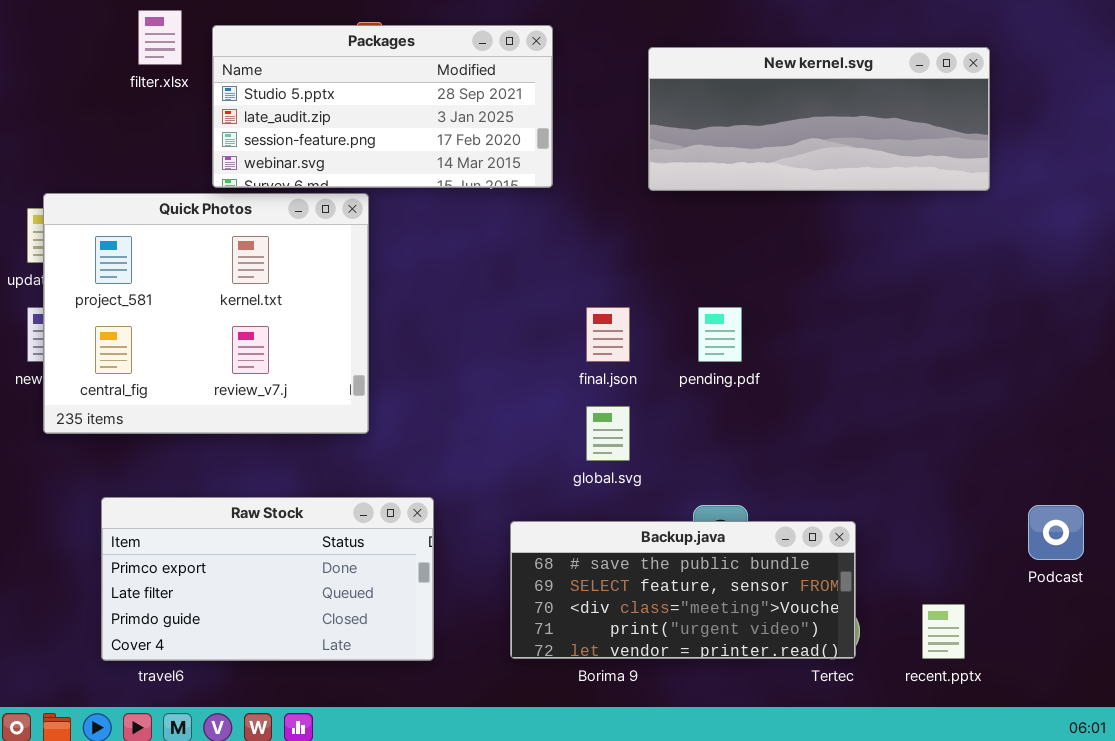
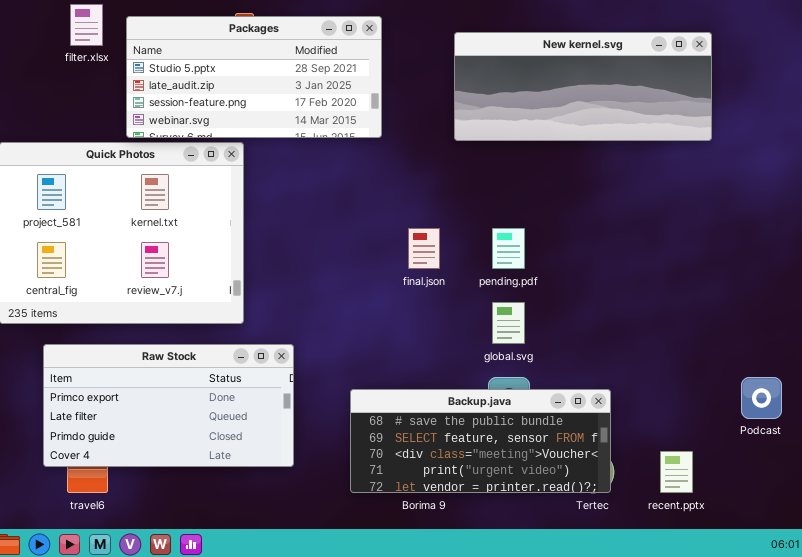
global.svg: [586,406,630,461] -> [492,302,525,344], moved
Raw Stock: [101,497,434,661] -> [43,344,294,467], moved

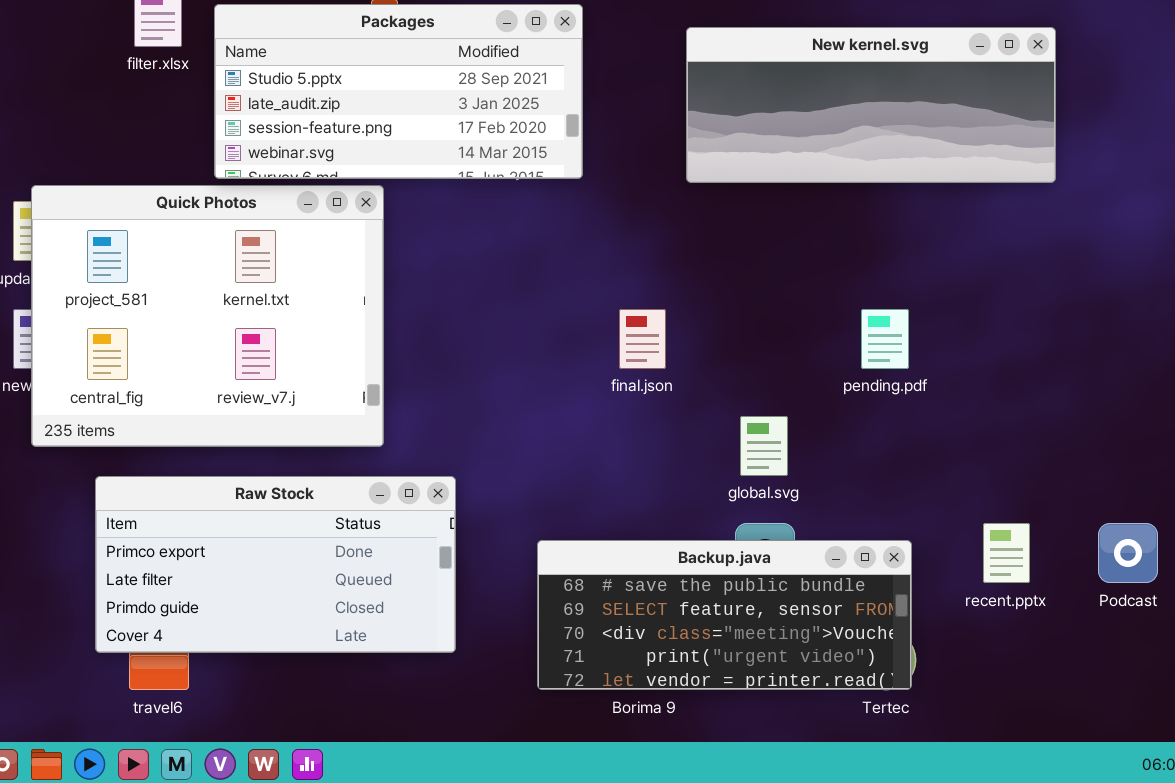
pending.pdf: [492,228,525,269] -> [861,309,909,369], moved
recent.pptx: [660,451,693,493] -> [983,523,1030,583], moved

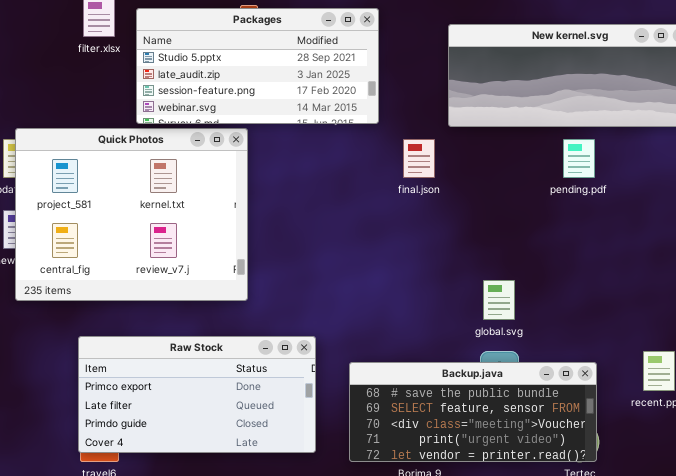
final.json: [619,309,666,369] -> [403,139,435,178], moved
pending.pdf: [861,309,909,369] -> [563,139,595,178], moved
Raw Stock: [95,476,456,653] -> [78,336,316,453], moved

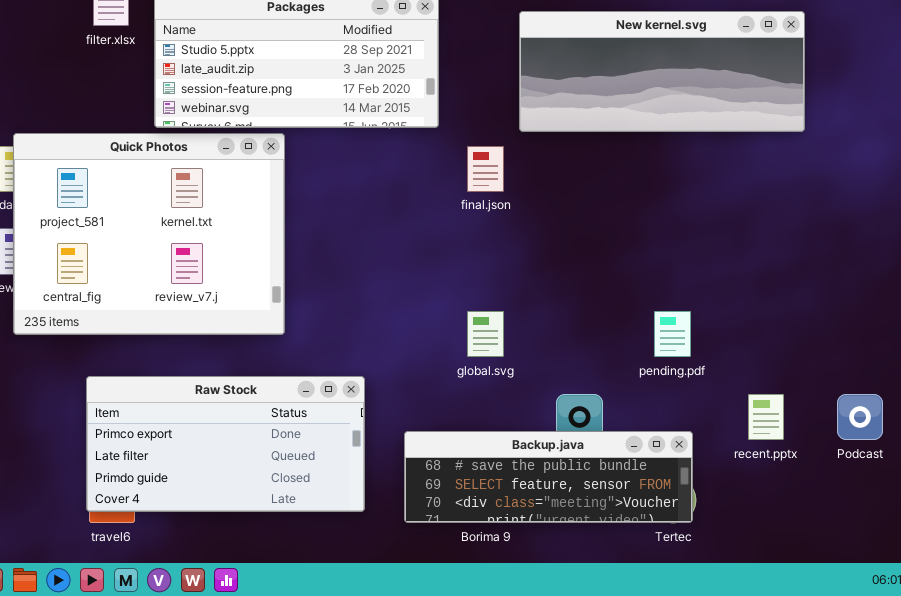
pending.pdf: [563,139,595,178] -> [654,311,691,357], moved
global.svg: [483,280,515,320] -> [467,311,504,357], moved
Backup.java: [349,362,597,462] -> [404,431,693,523], resized

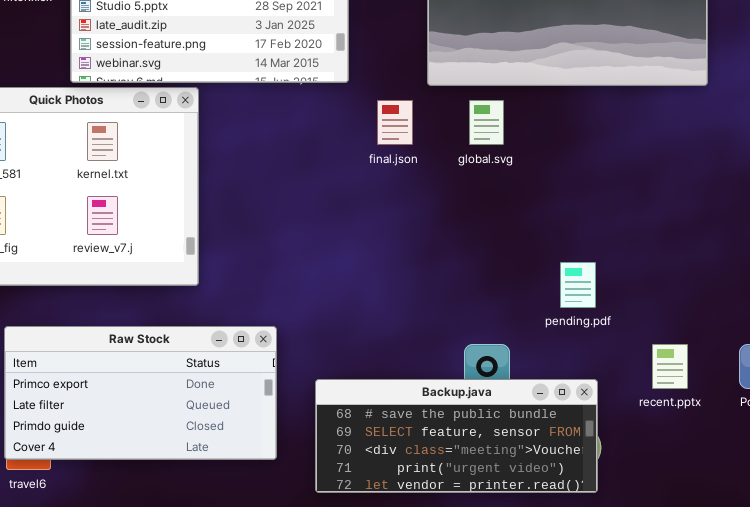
global.svg: [467,311,504,357] -> [469,100,504,145], moved
Backup.java: [404,431,693,523] -> [315,379,598,493], resized

